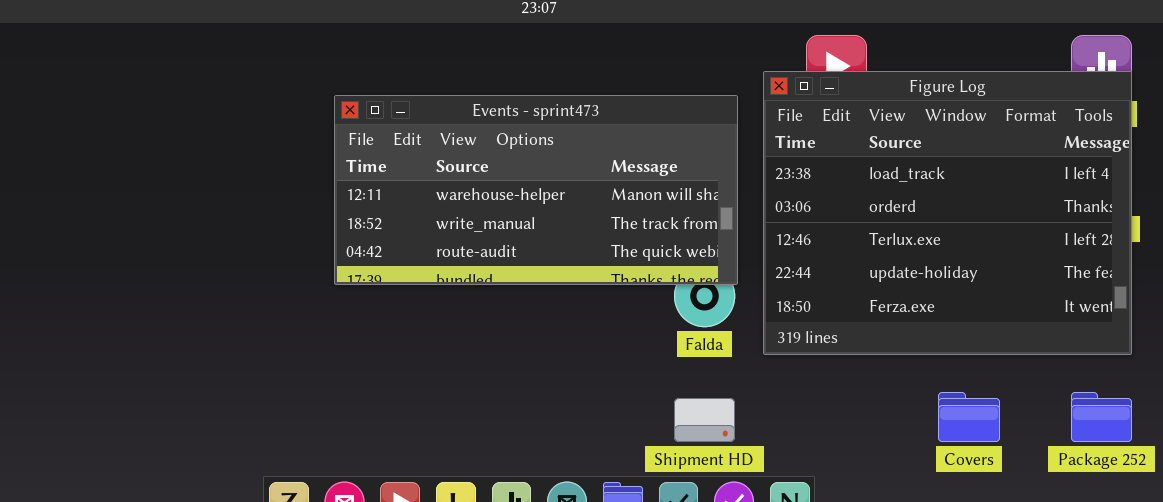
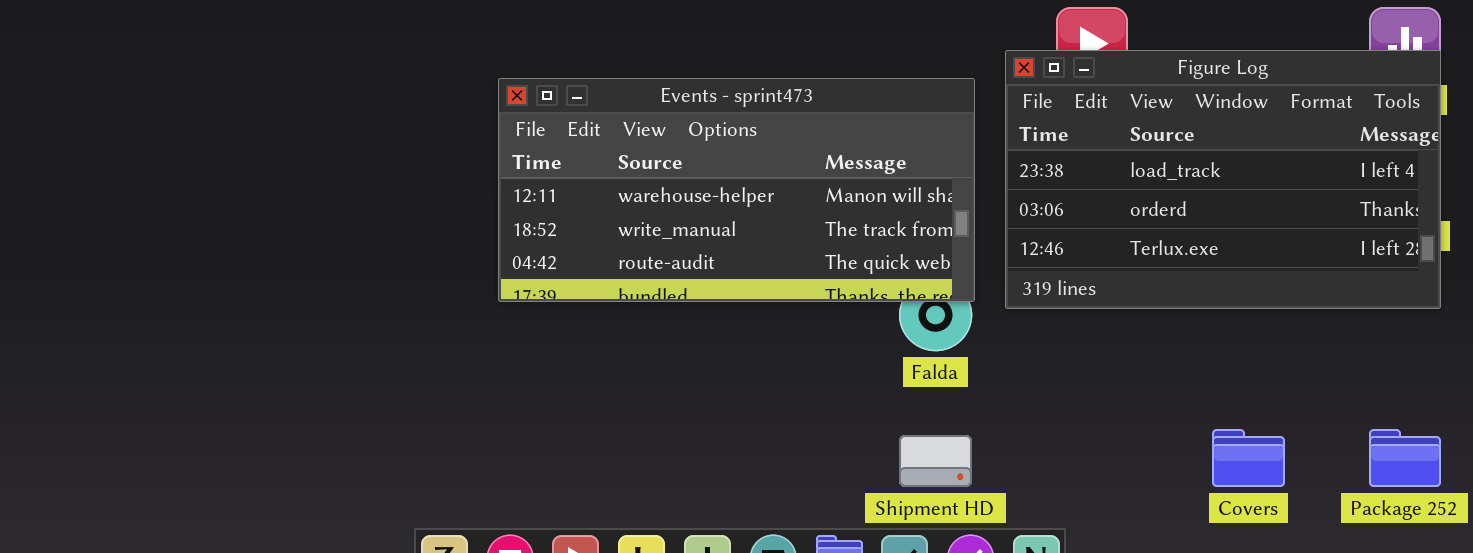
Figure Log: [763,71,1132,355] -> [1005,50,1441,309], resized

